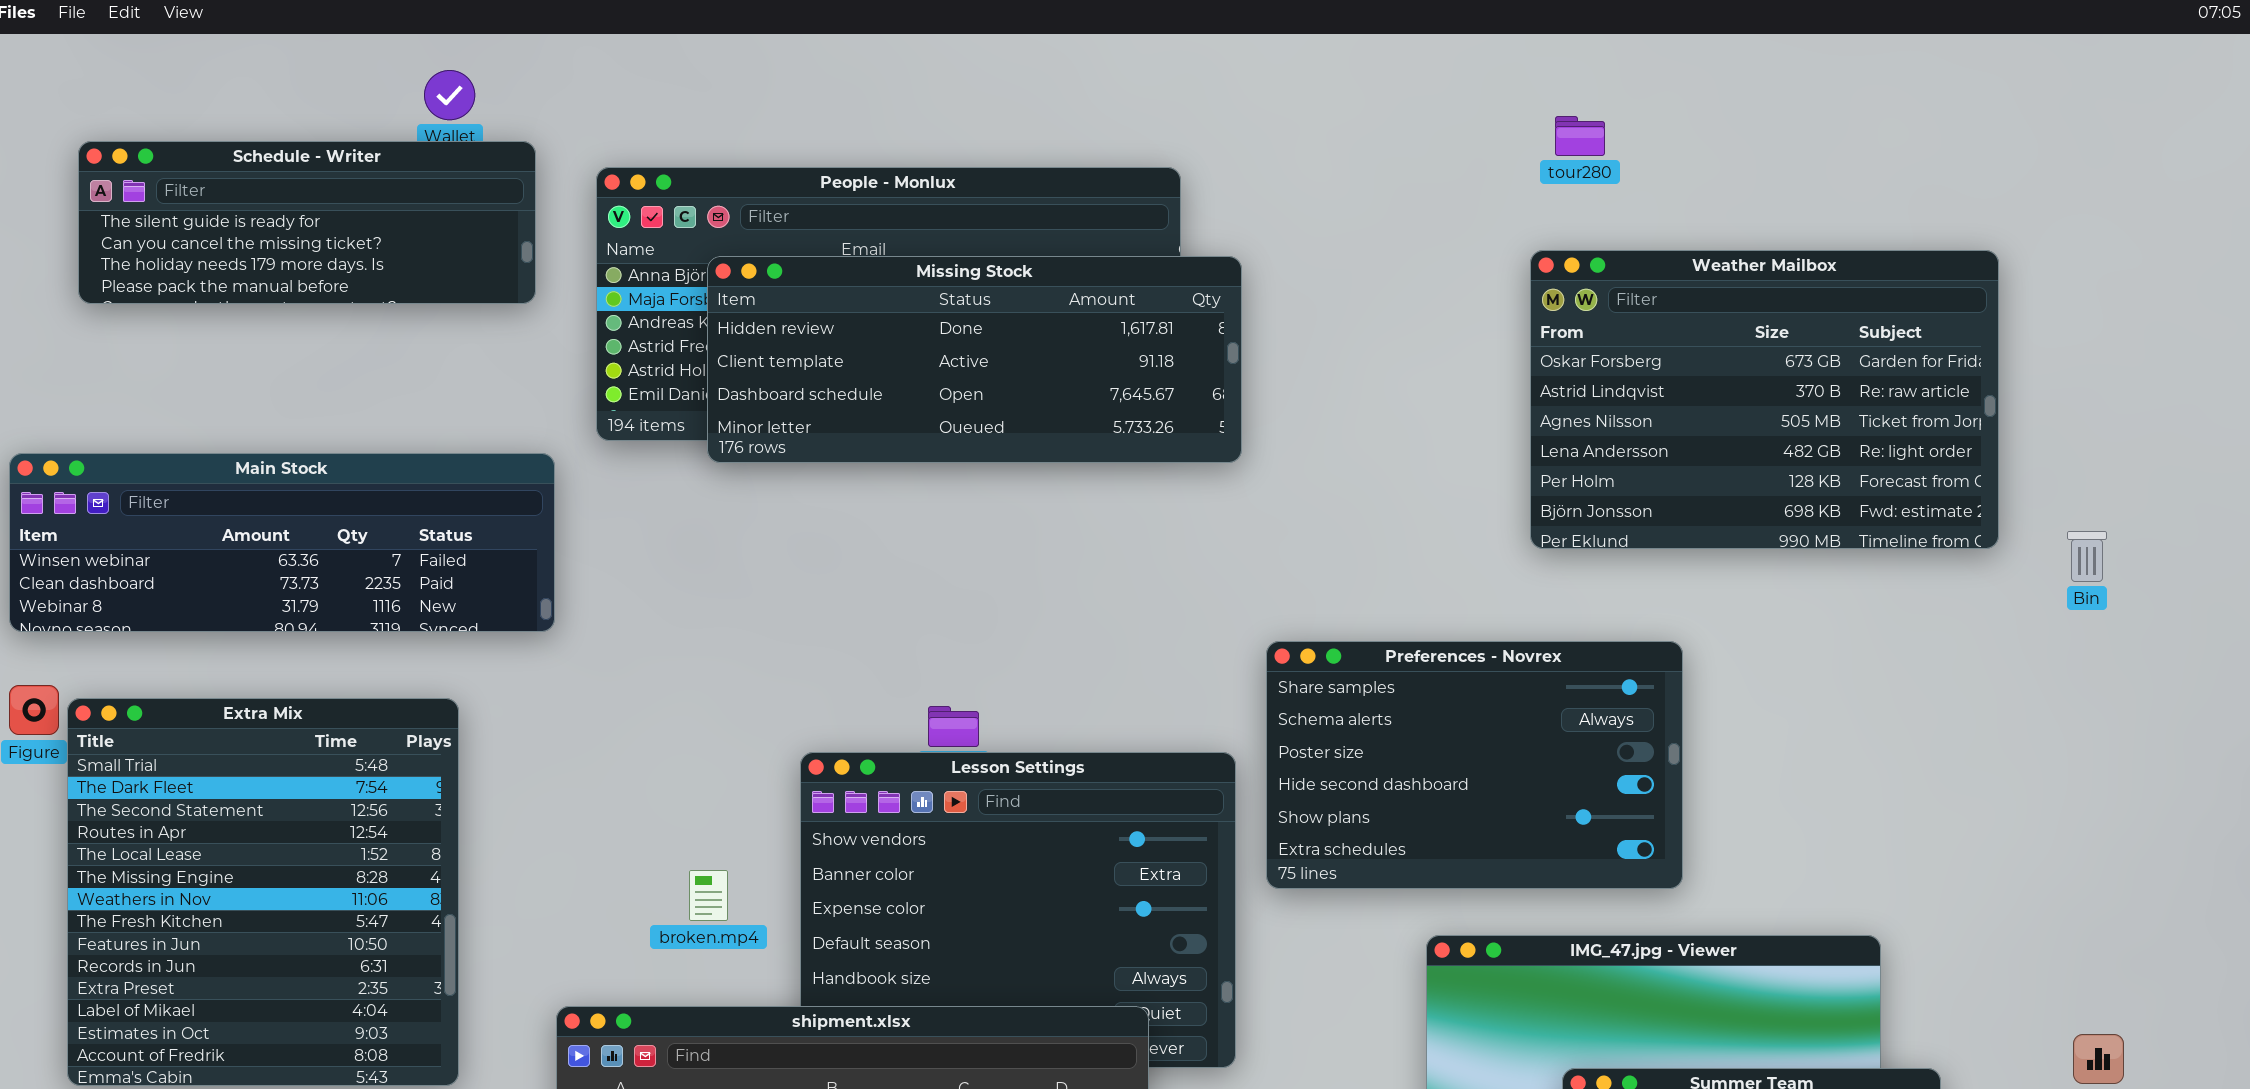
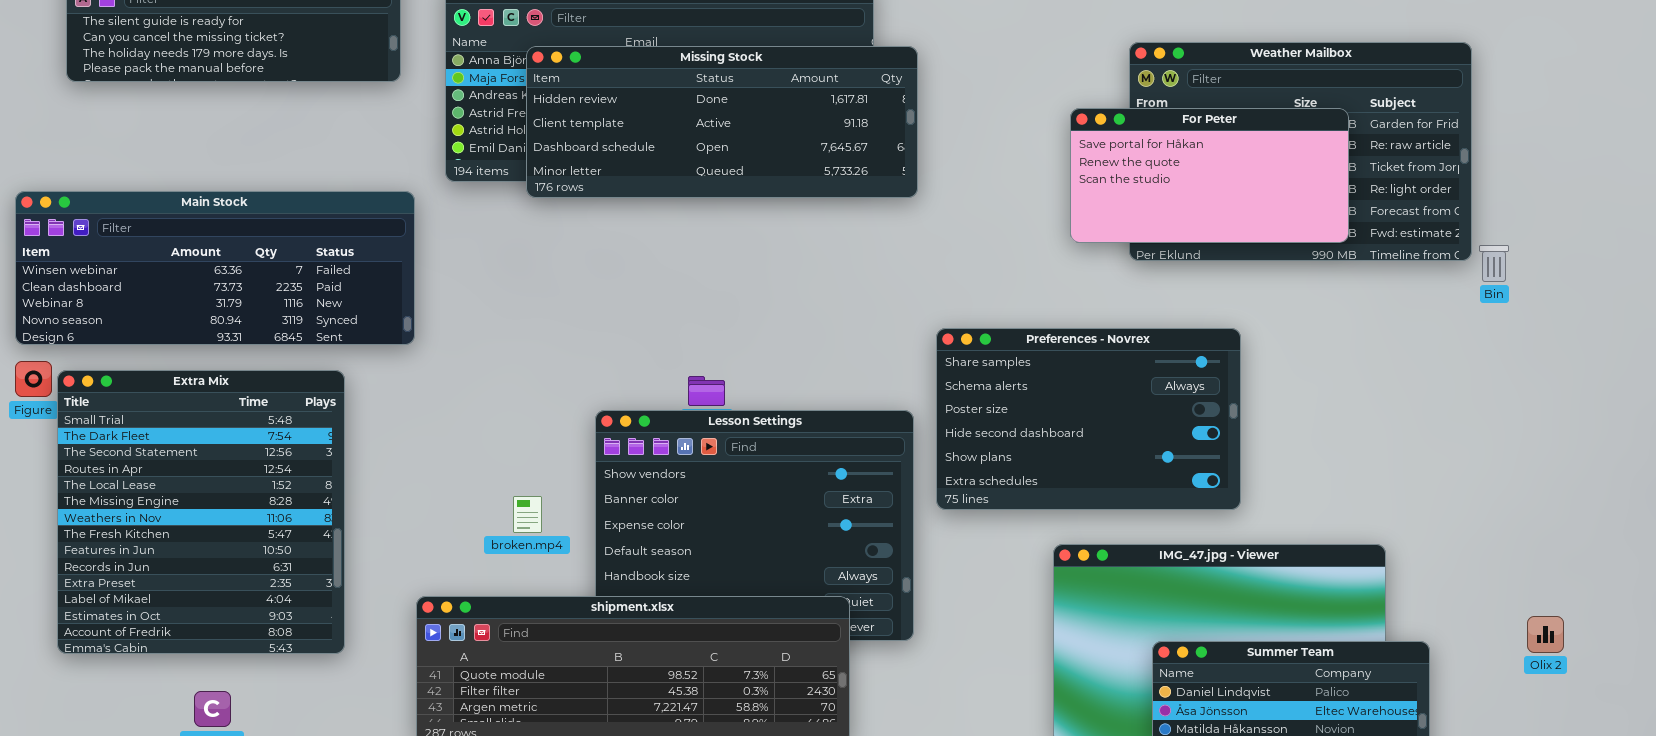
For Peter: none -> [1070,108,1349,243], opened
Main Stock: [9,453,555,632] -> [15,191,415,345], resized
Bin: [2067,531,2107,582] -> [1479,245,1509,282], moved

